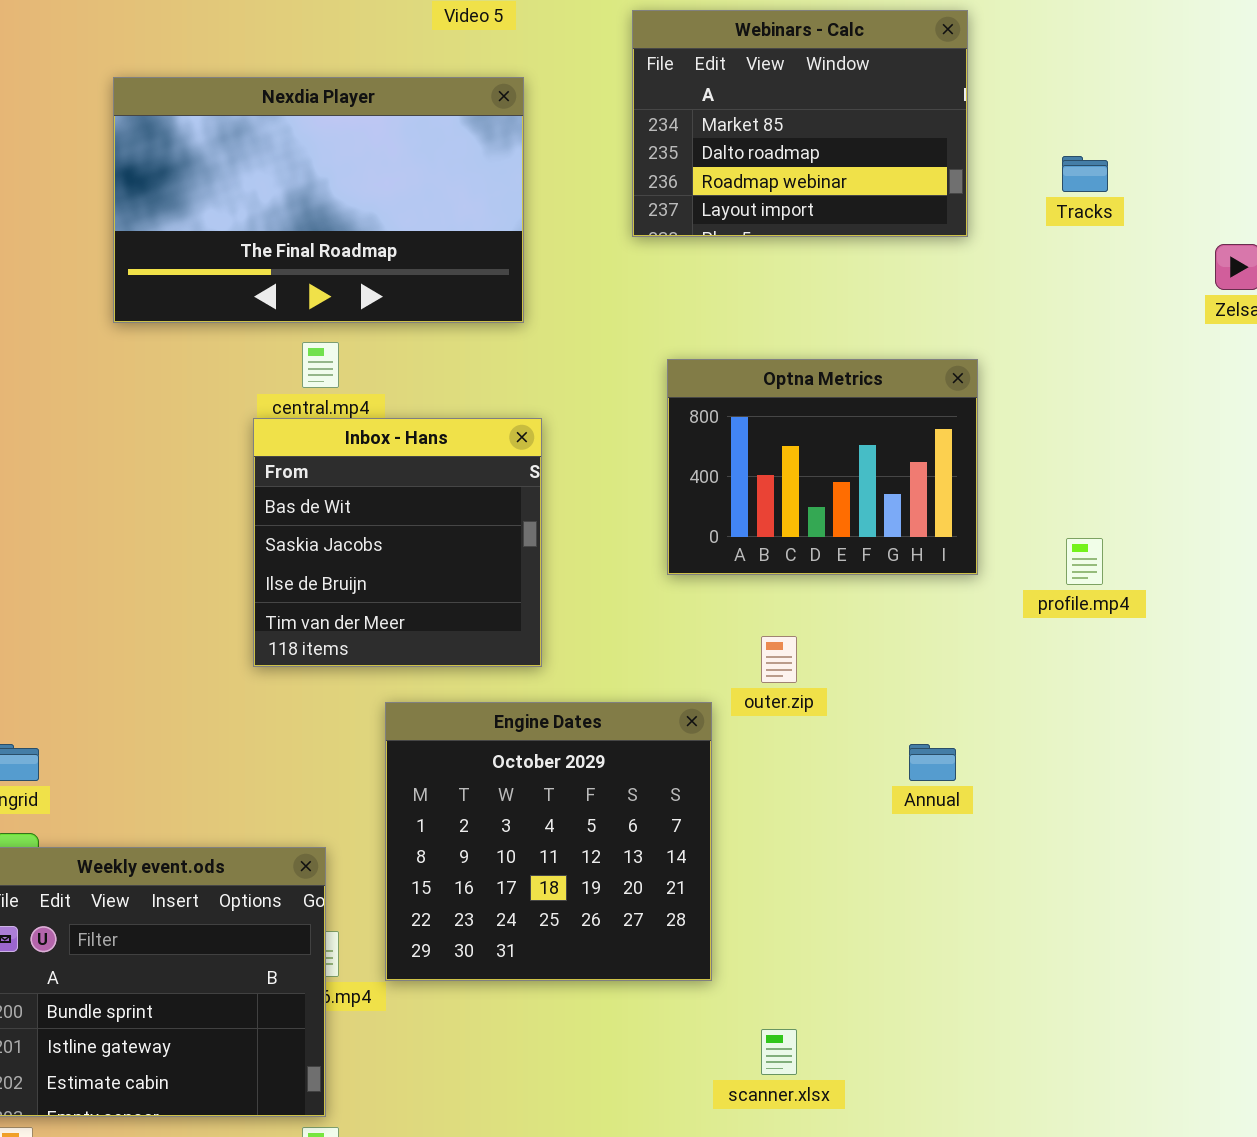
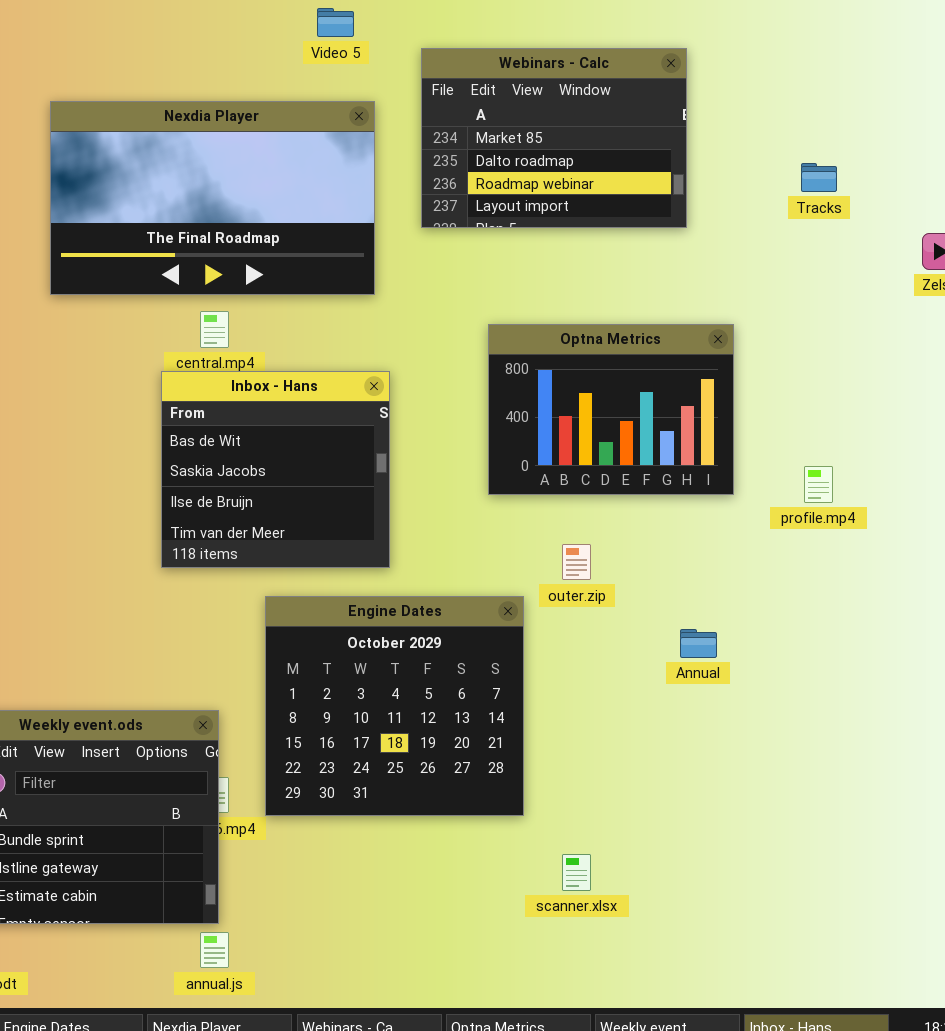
Webinars - Calc: [632,10,968,237] -> [421,48,687,228], moved

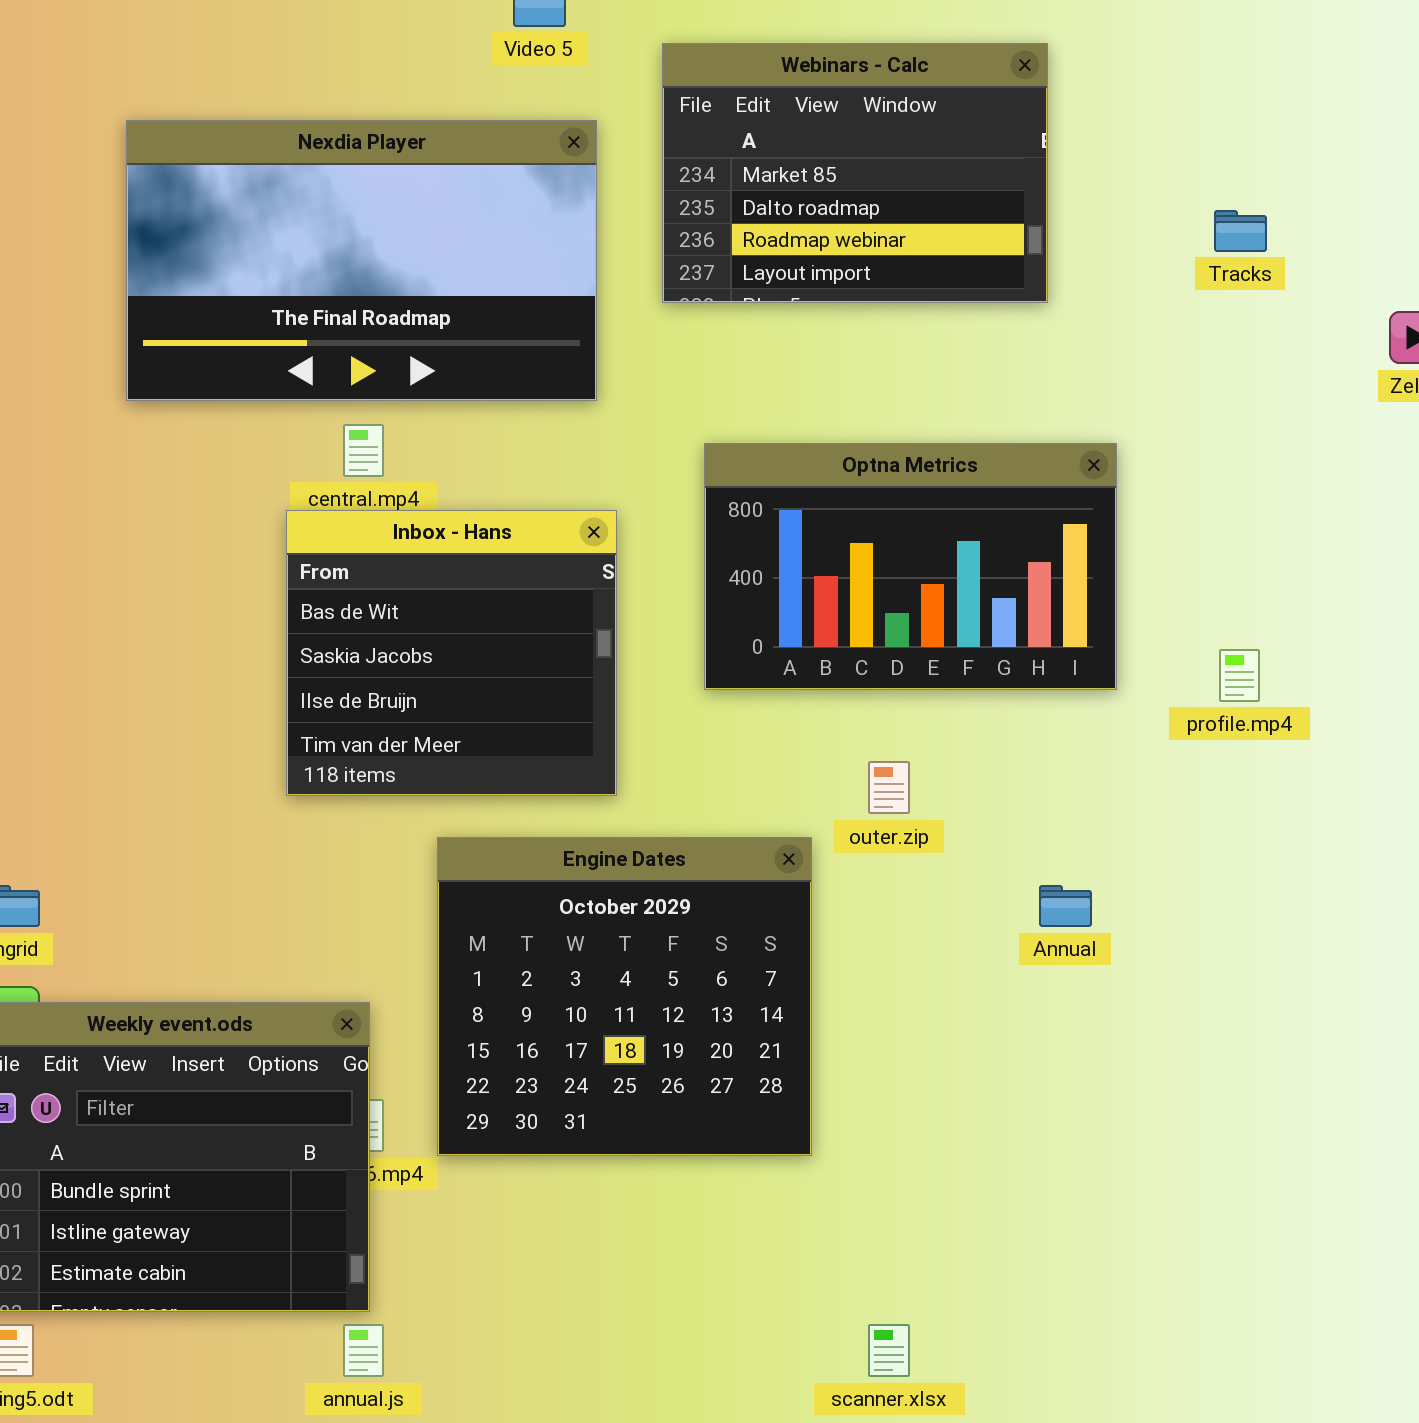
Optna Metrics: [488,324,734,495] -> [704,443,1117,690], resized
scanner.xlsx: [562,854,591,891] -> [868,1324,910,1377], moved

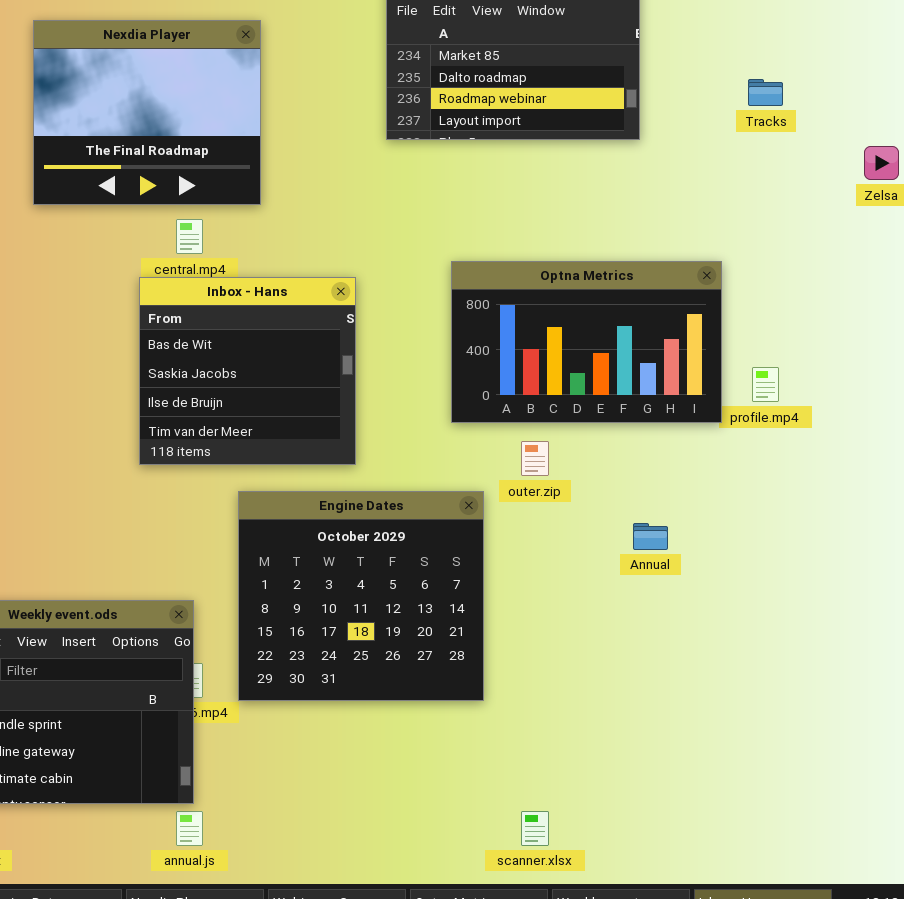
Nexdia Player: [126,120,597,401] -> [33,20,261,205], resized
Optna Metrics: [704,443,1117,690] -> [451,261,722,423], moved

